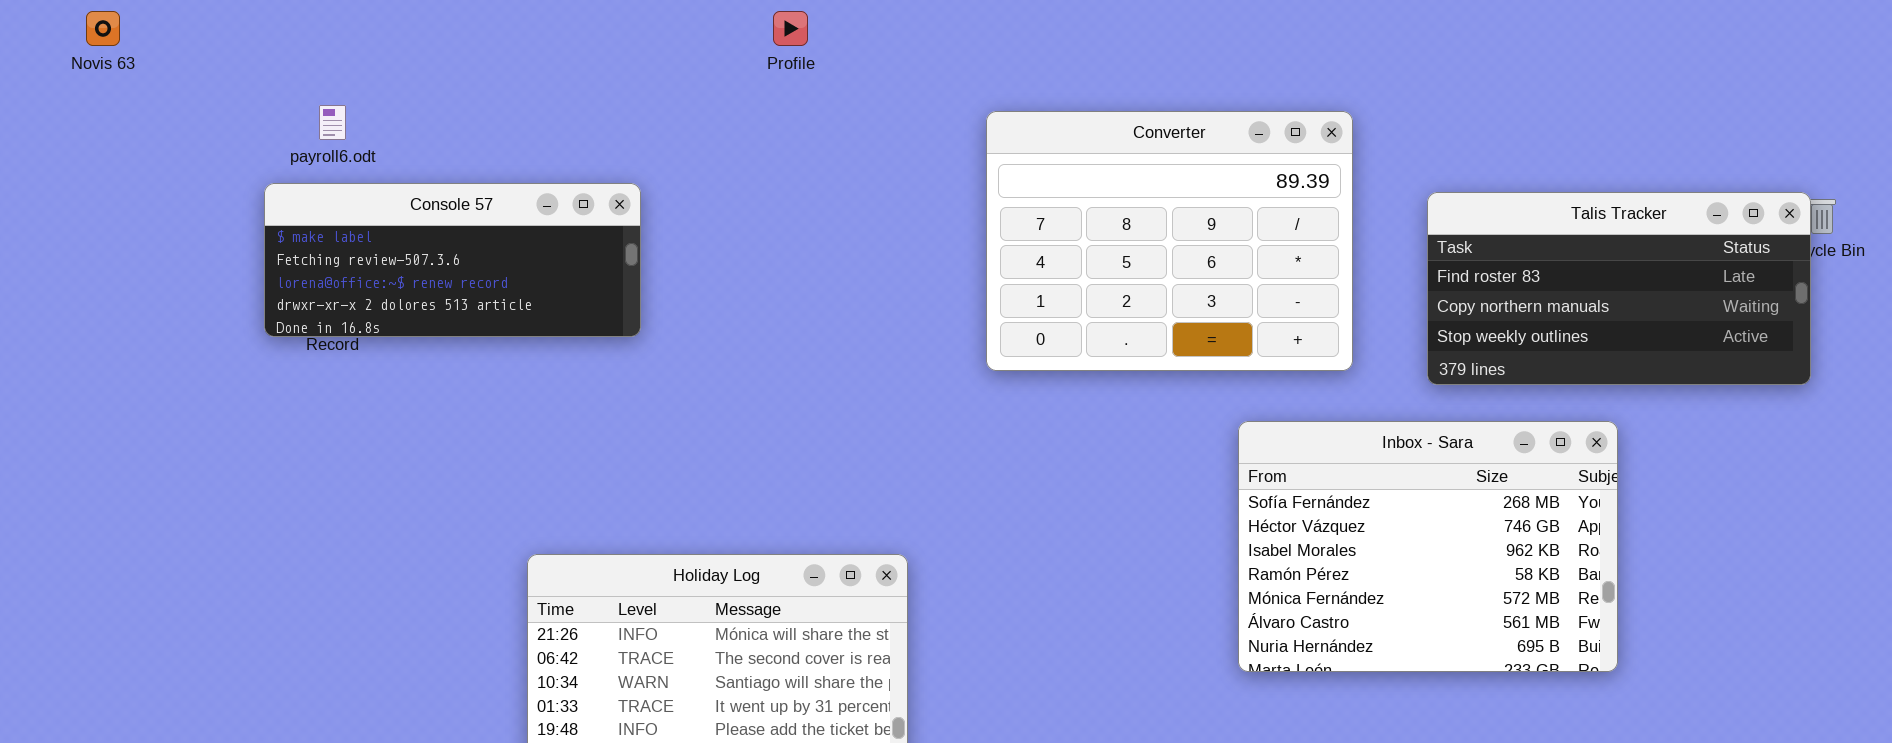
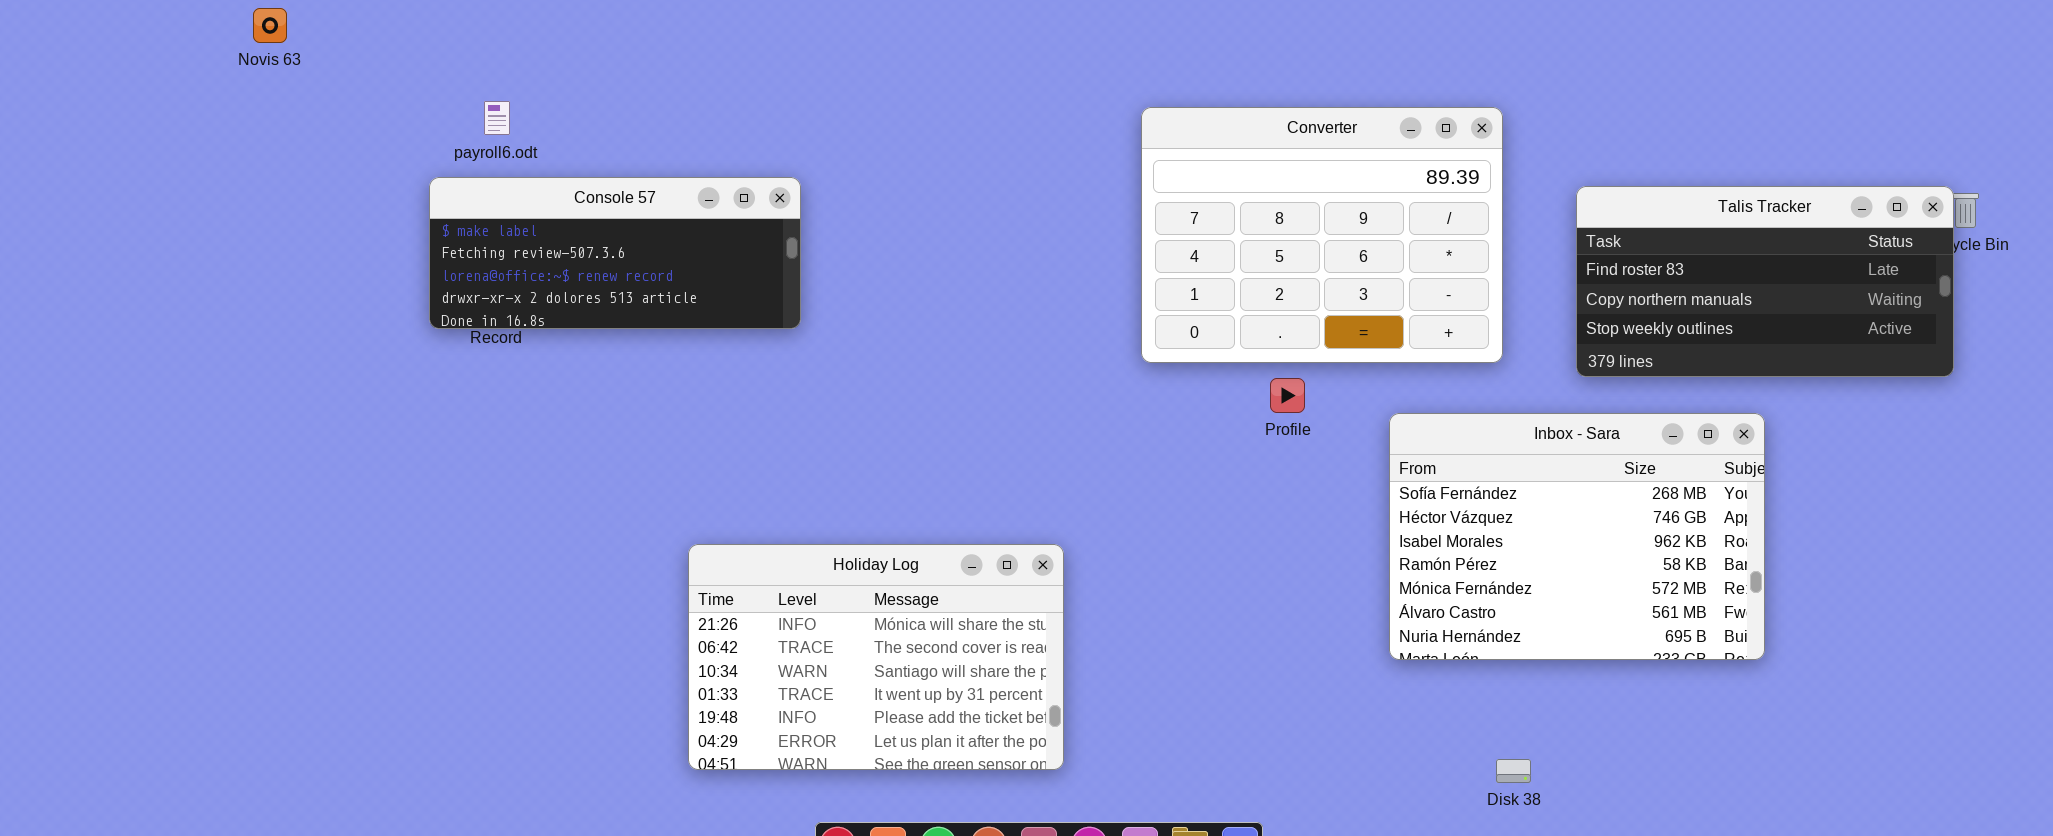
Profile: [773,11,808,46] -> [1270,378,1305,413], moved

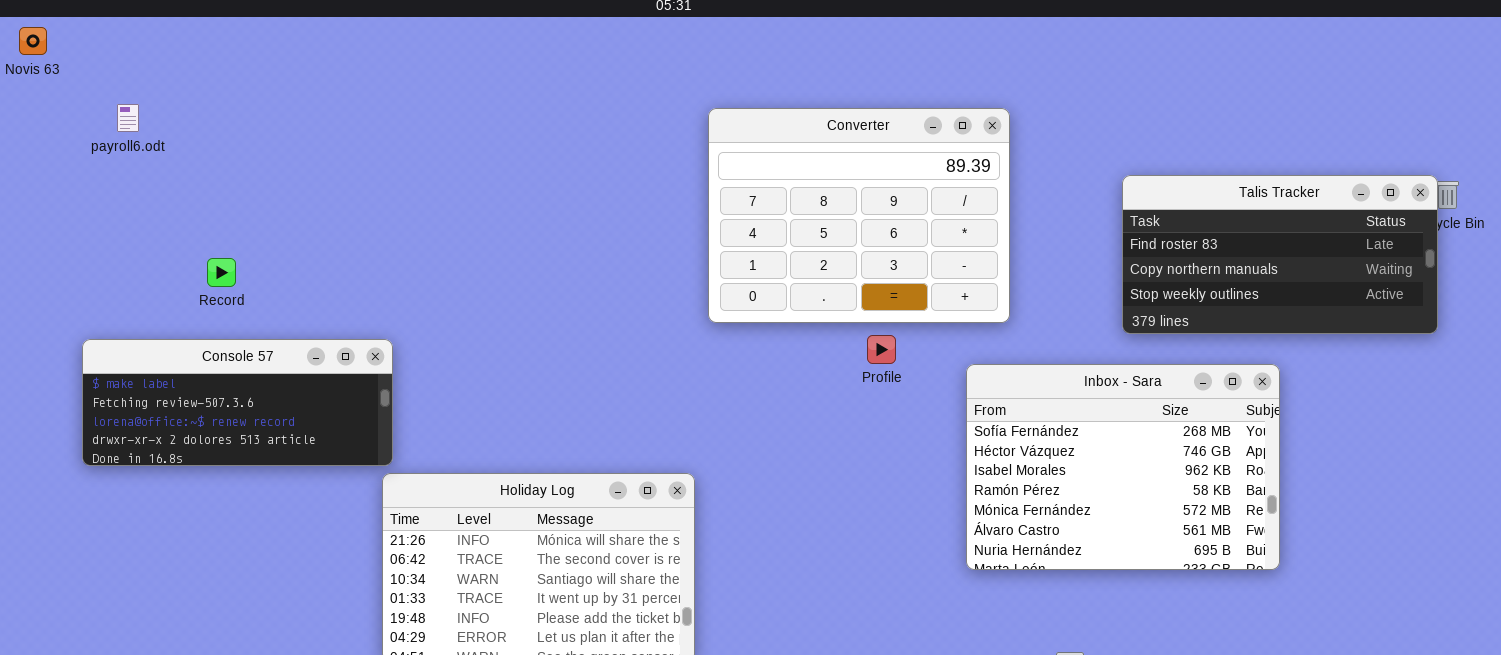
payroll6.odt: [484,101,510,135] -> [117,104,139,132], moved
Converter: [1141,107,1503,363] -> [708,108,1010,323], moved
Console 57: [429,177,801,329] -> [82,339,393,466], moved

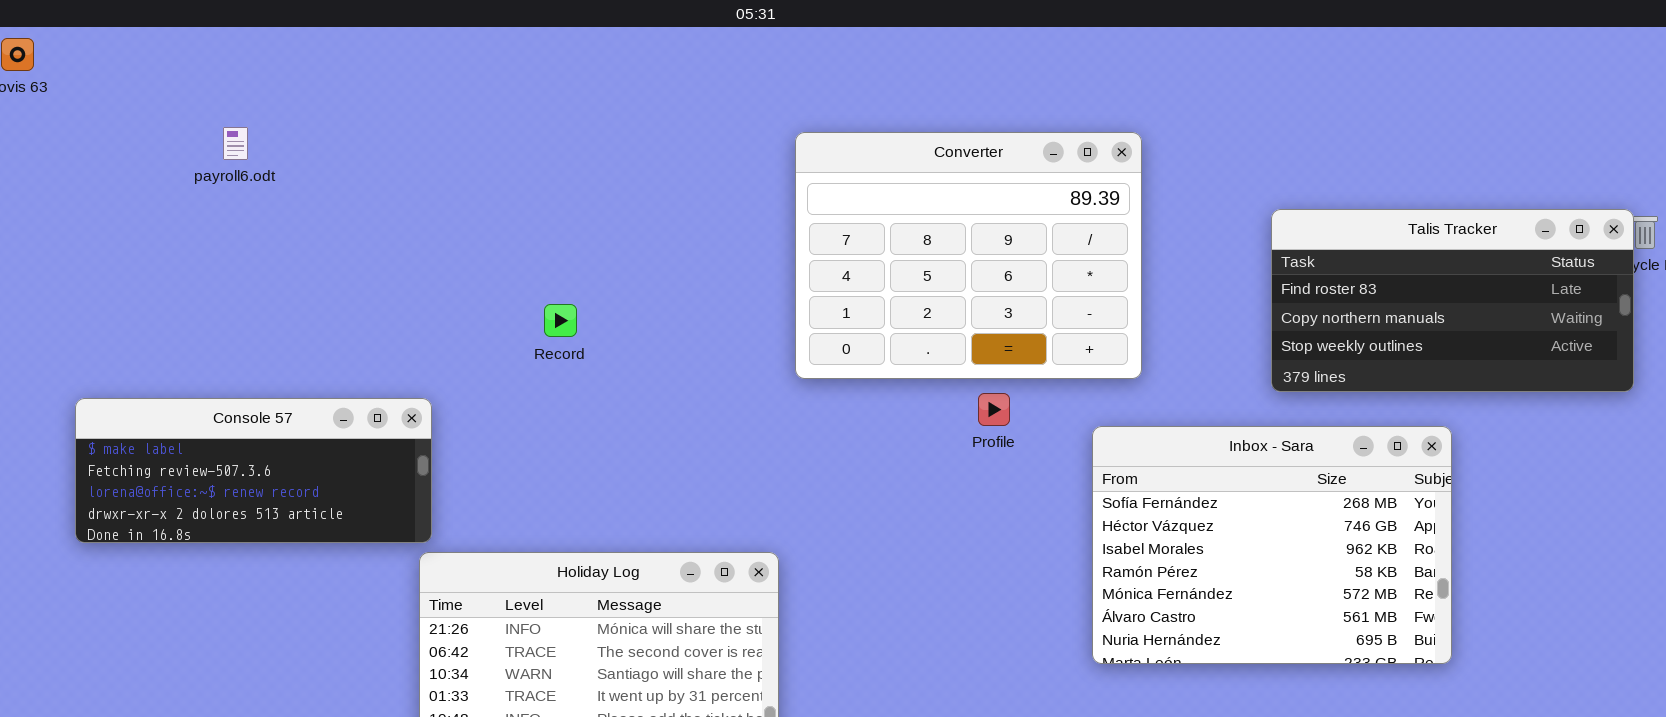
payroll6.odt: [117,104,139,132] -> [223,127,248,160], moved
Record: [207,258,236,287] -> [544,304,577,337], moved

